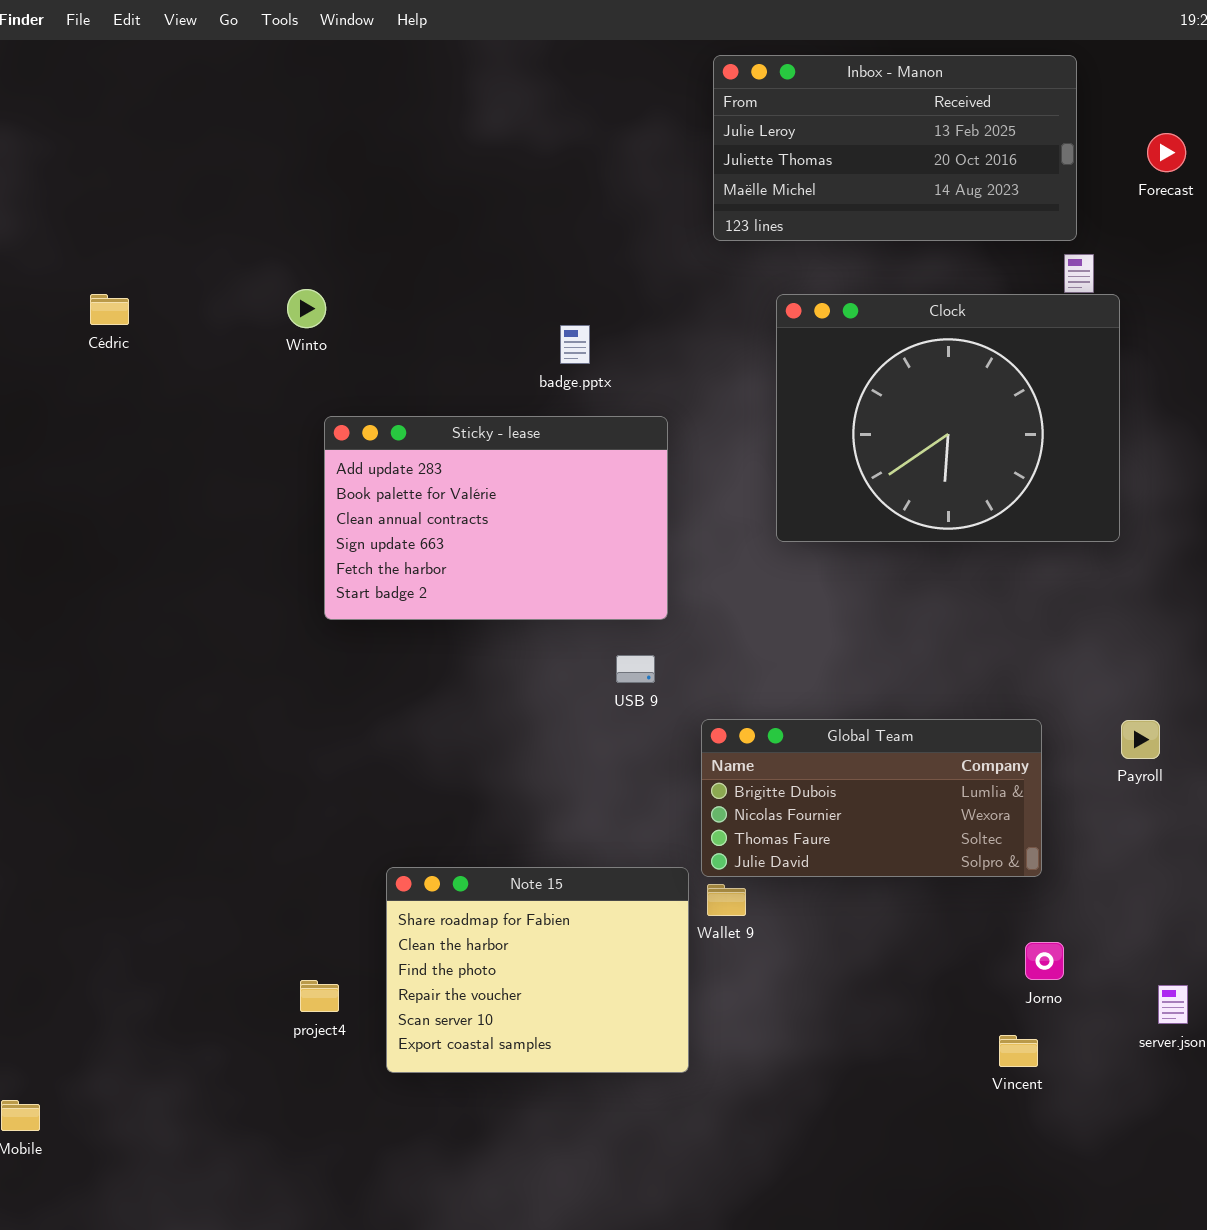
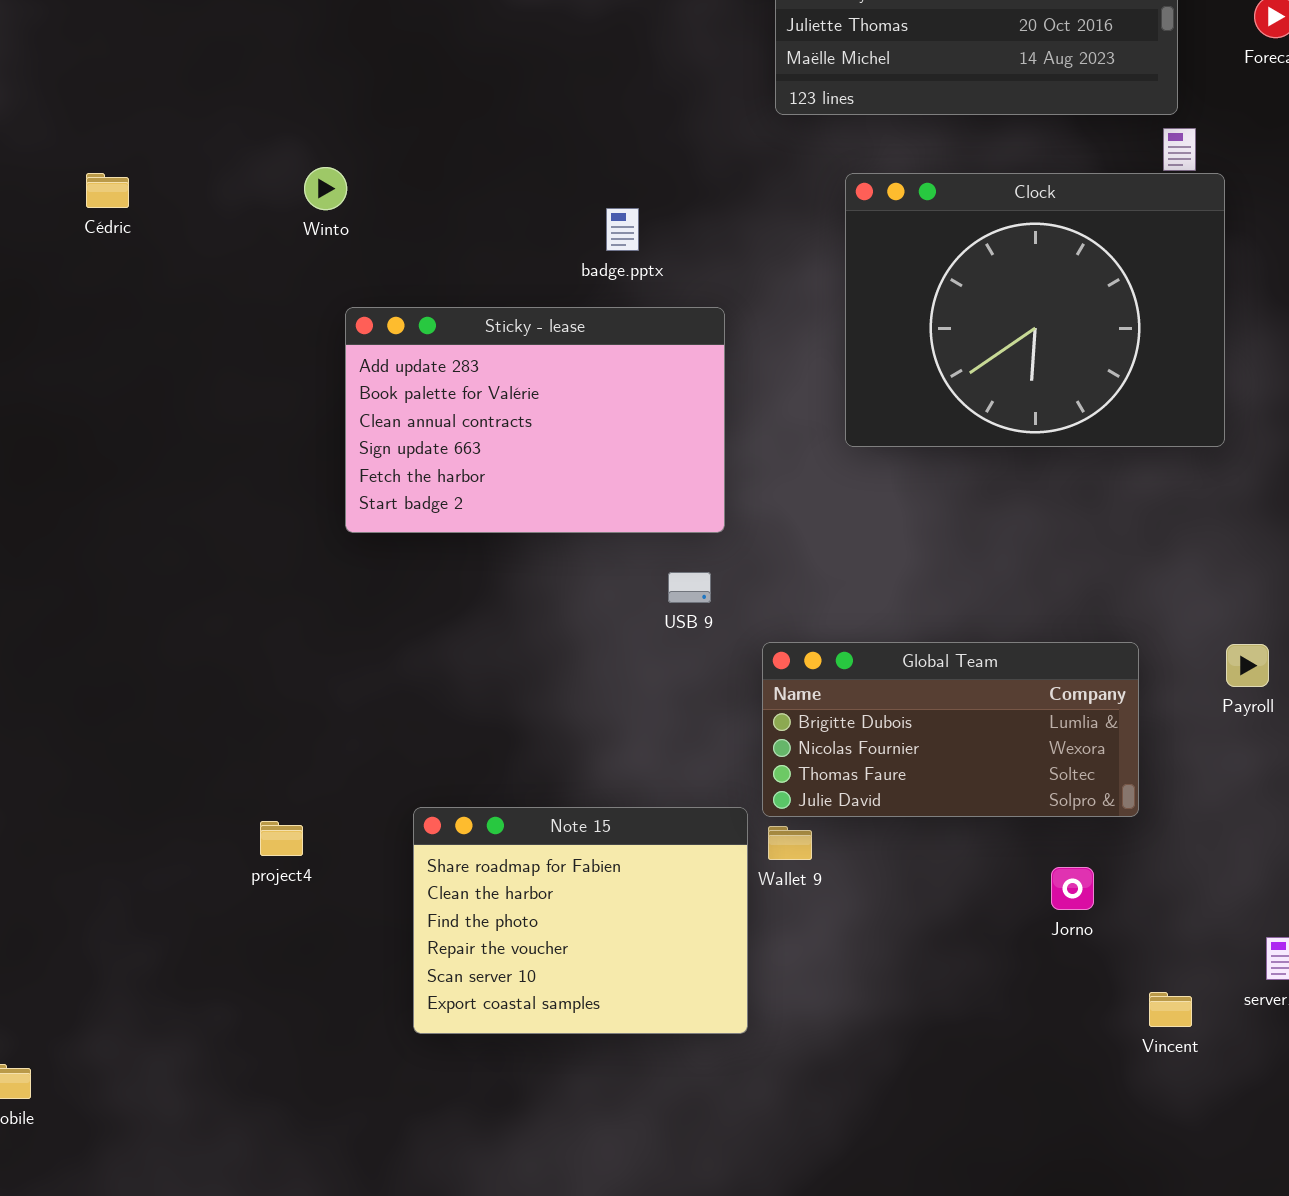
Jorno: [1025,942,1064,980] -> [1051,867,1094,910], moved
project4: [300,980,339,1012] -> [260,821,303,856], moved
Vincent: [999,1035,1038,1067] -> [1149,992,1192,1027], moved

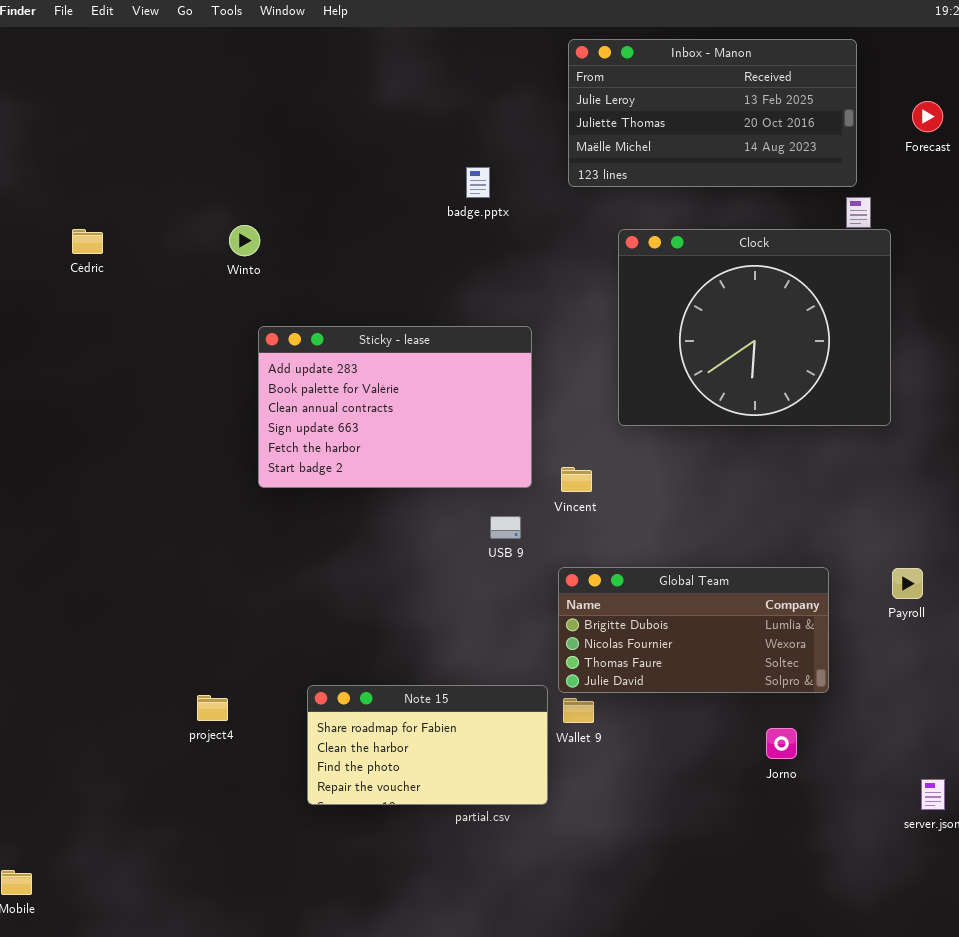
badge.pptx: [606,208,639,251] -> [466,167,490,198], moved
Note 15: [413,807,748,1034] -> [307,685,548,805], resized
Vincent: [1149,992,1192,1027] -> [561,467,592,492], moved

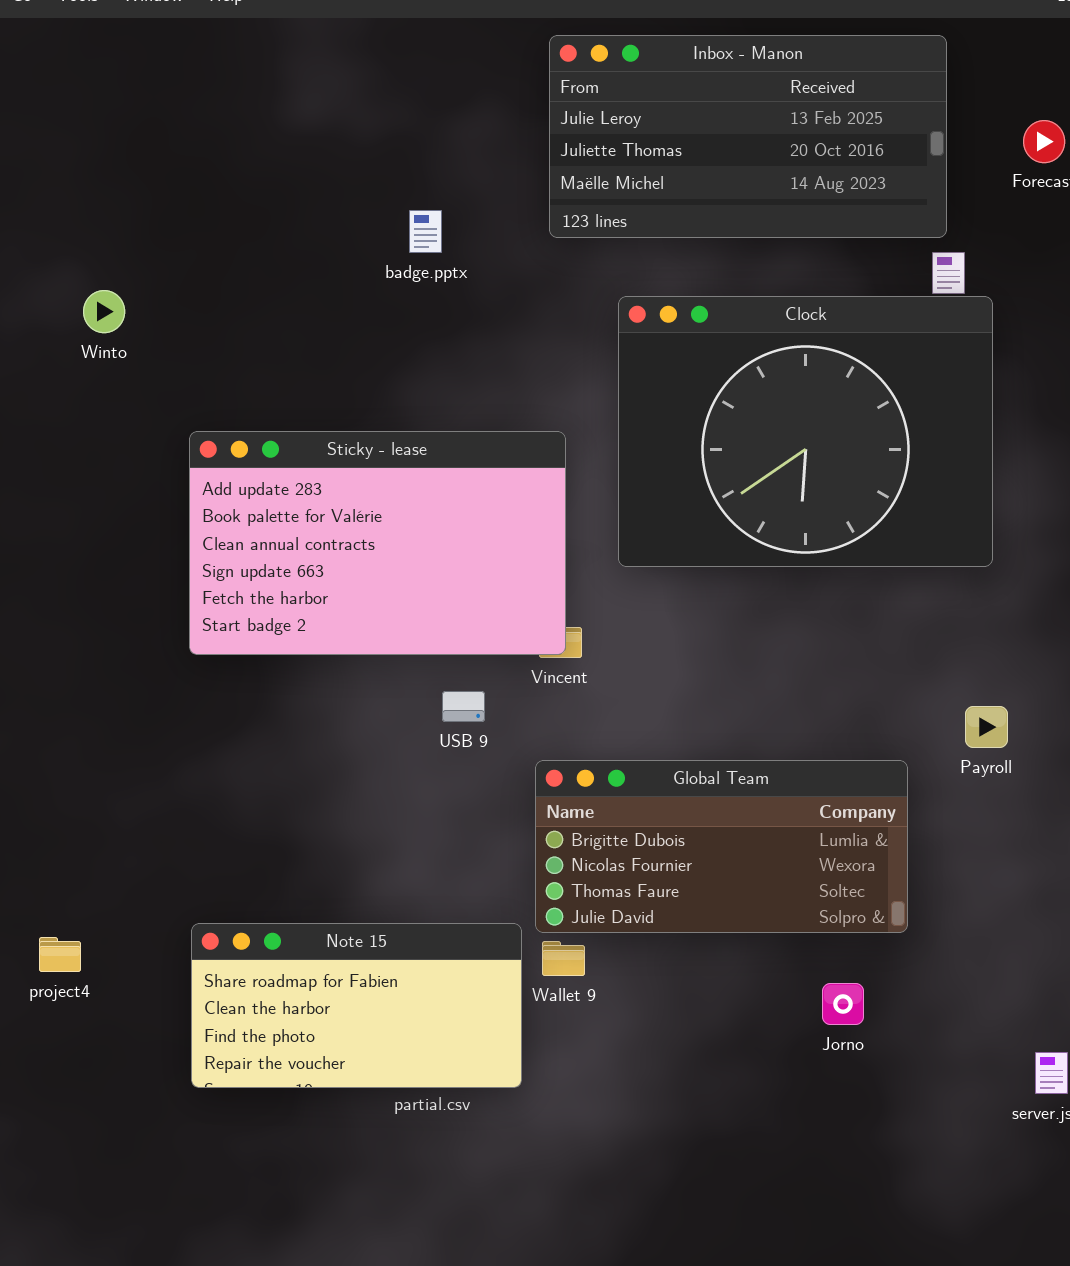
Sticky - lease: [258,326,532,488] -> [189,431,566,655], moved
Payroll: [892,568,923,599] -> [965,706,1008,748], moved

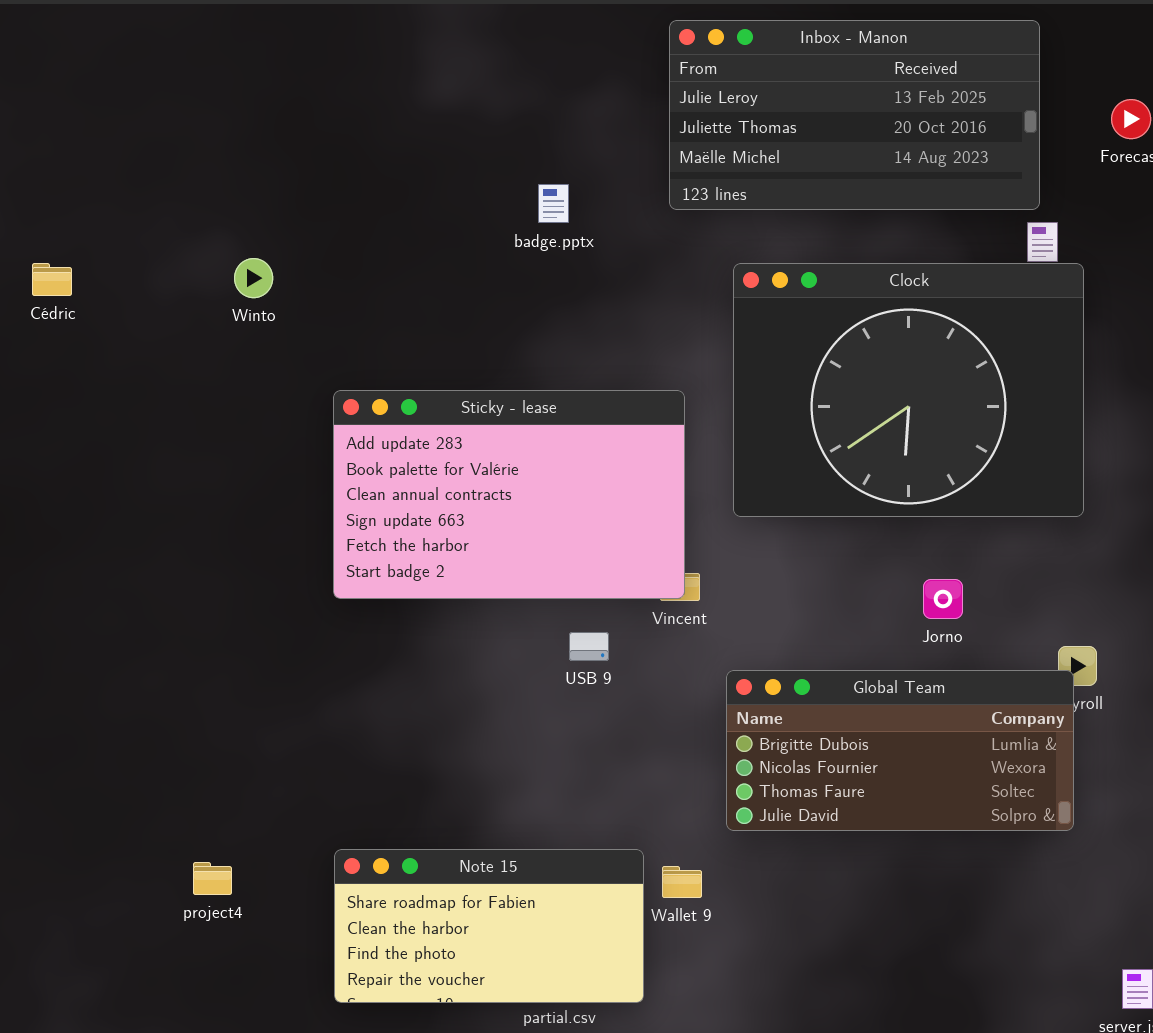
Global Team: [535,760,908,933] -> [726,670,1074,831], moved
Jorno: [822,983,864,1025] -> [923,579,963,619], moved

